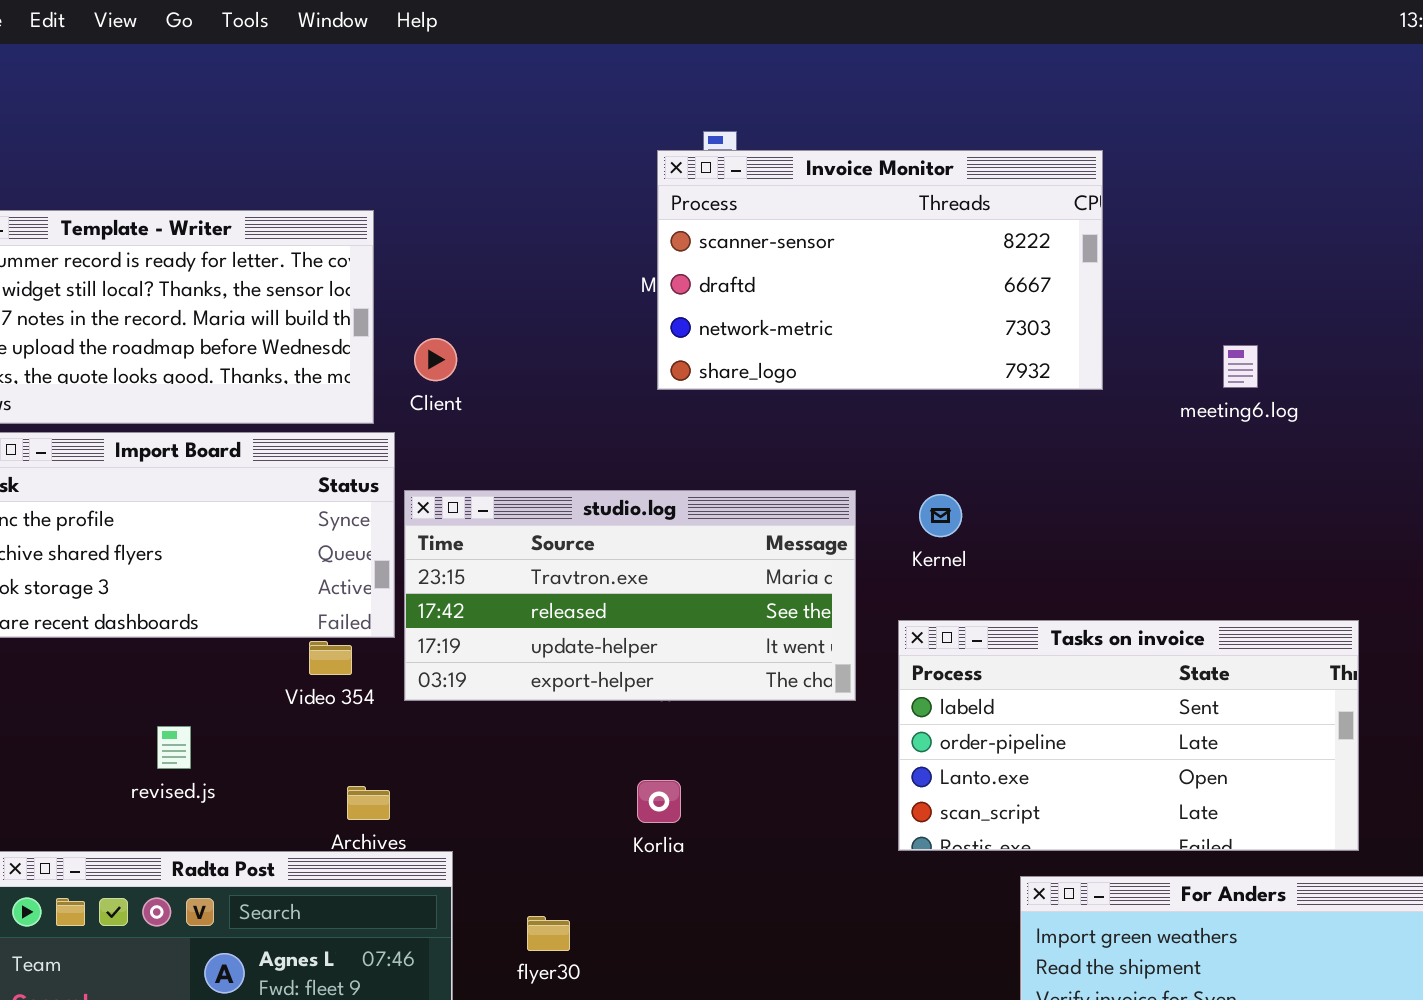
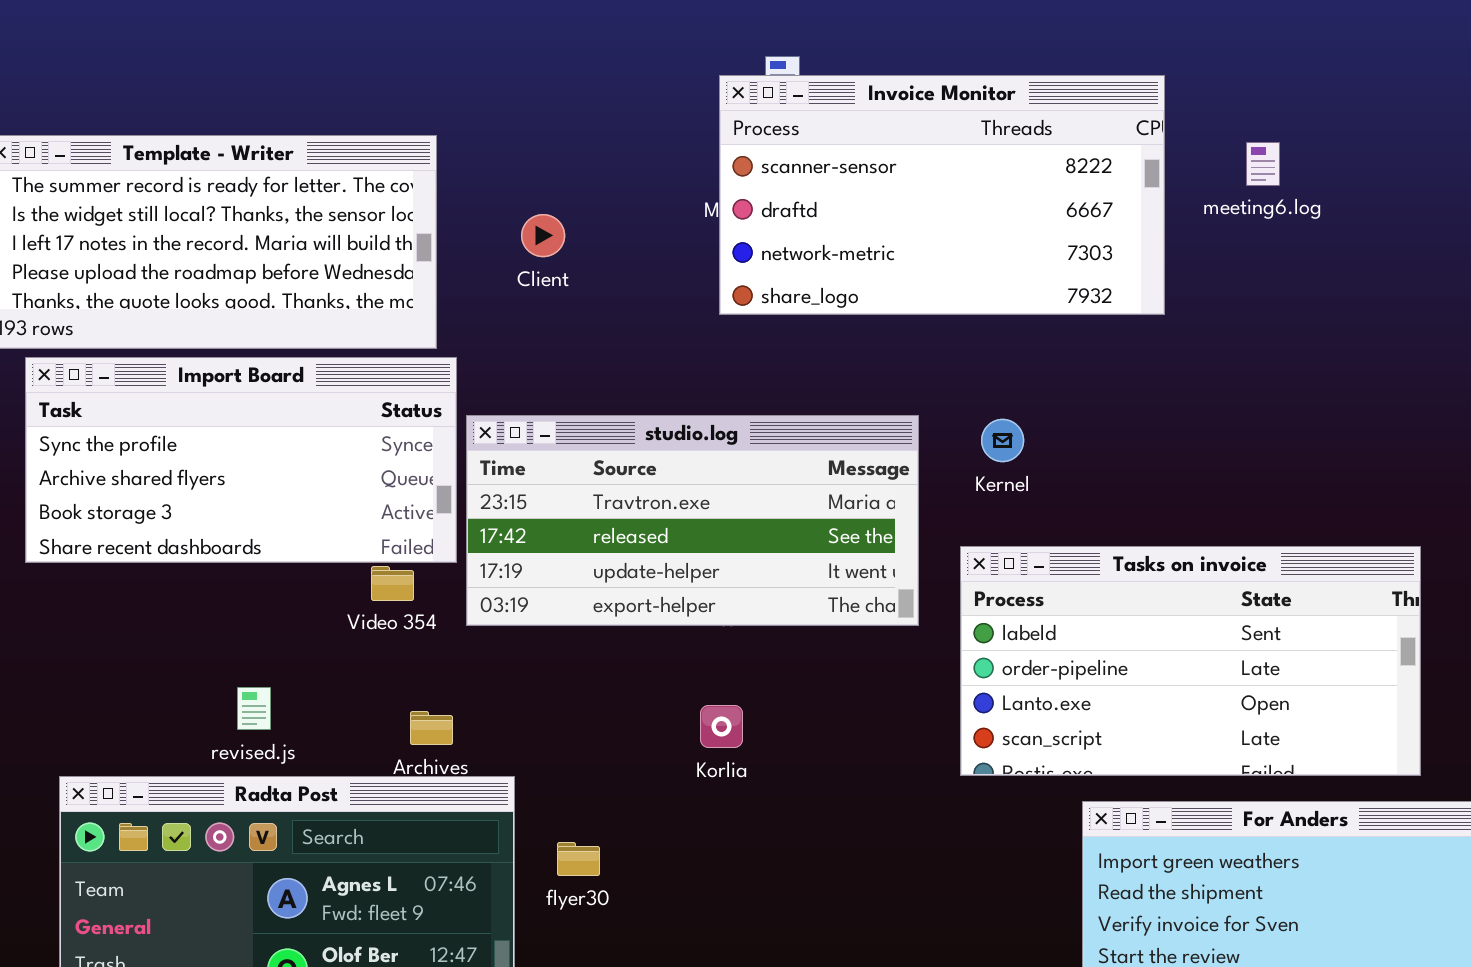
Client: [414,338,457,381] -> [521,214,565,257], moved
meeting6.log: [1223,345,1258,388] -> [1246,142,1280,186], moved
revised.js: [157,726,191,769] -> [237,687,271,730], moved
flyer30: [527,916,570,951] -> [557,842,600,876], moved

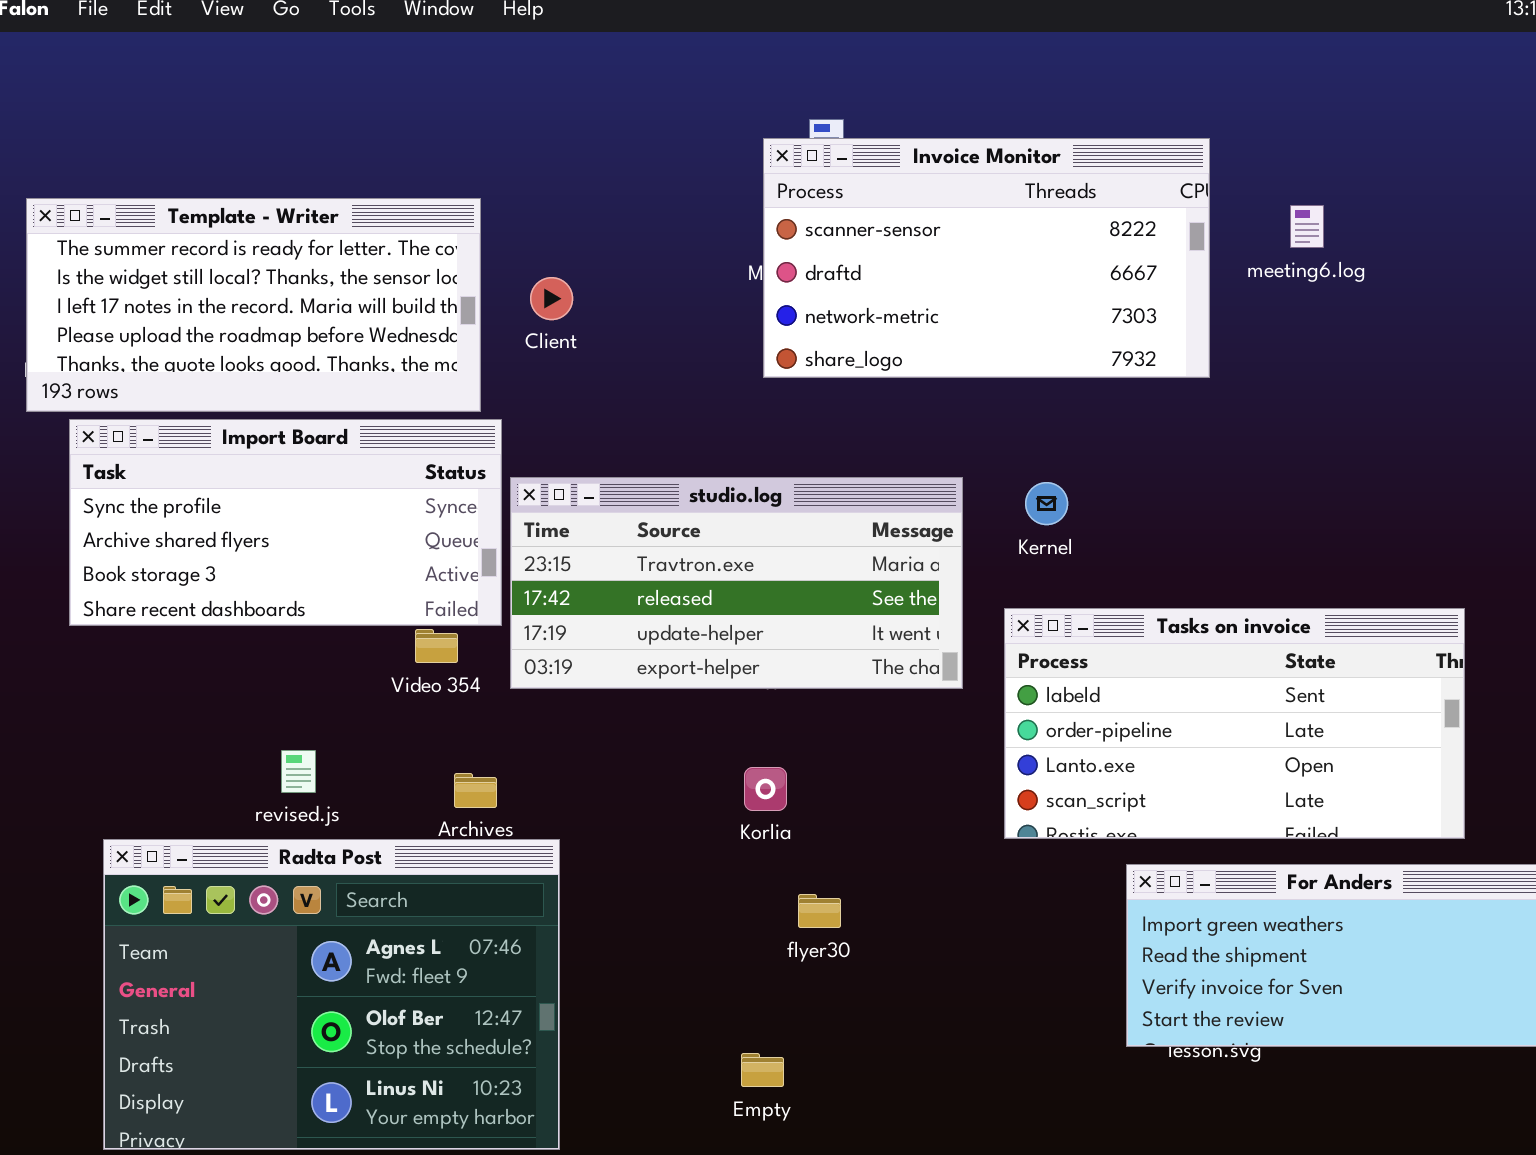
Client: [521,214,565,257] -> [530,277,573,320], moved
flyer30: [557,842,600,876] -> [798,894,841,928], moved

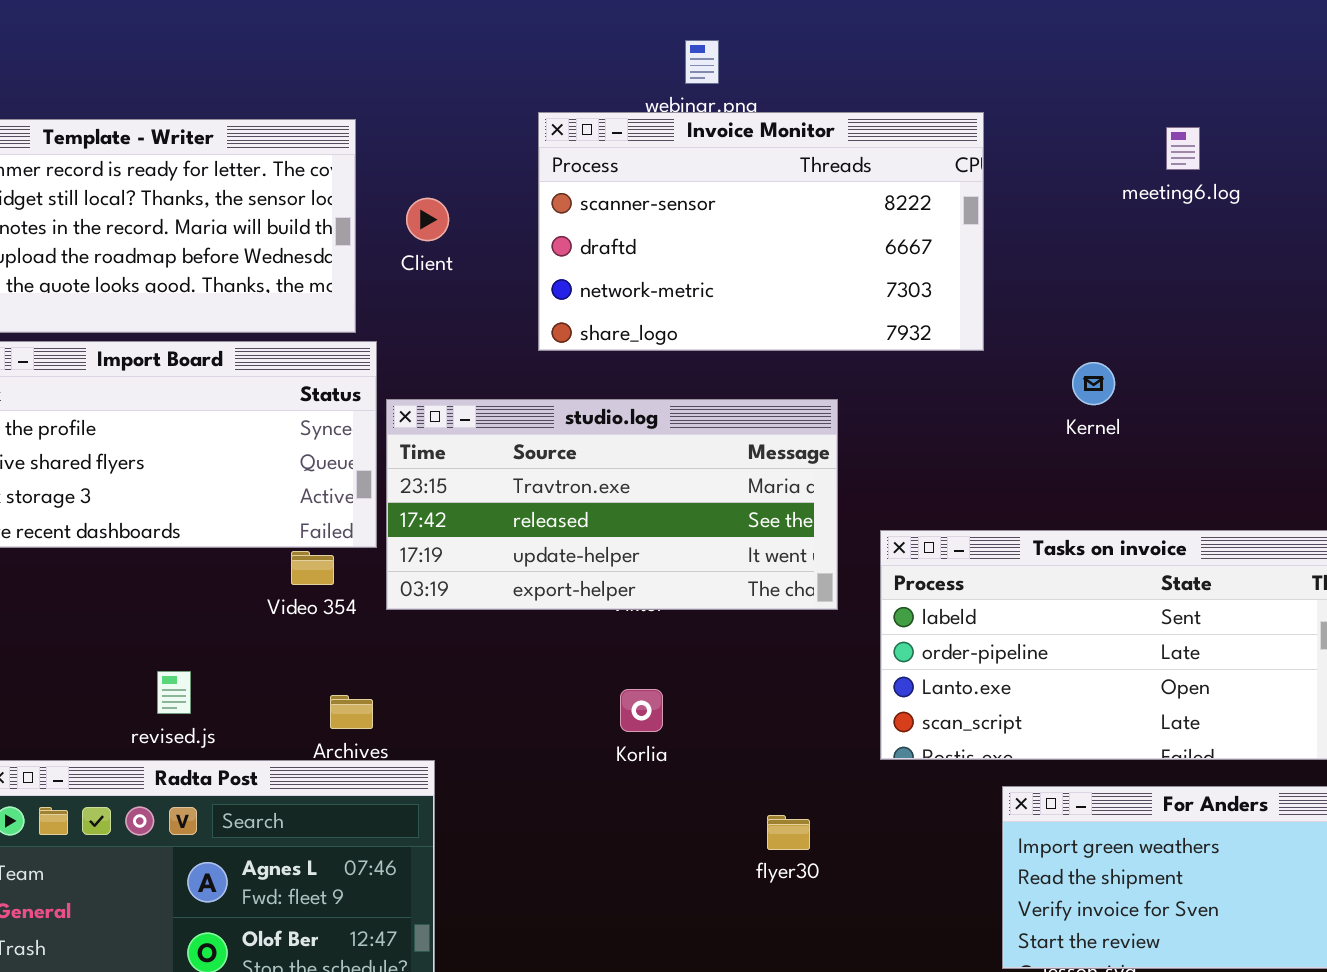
Invoice Monitor: [763,138,1210,378] -> [538,112,984,351], moved
Kernel: [1025,482,1068,525] -> [1072,362,1115,405], moved
flyer30: [798,894,841,928] -> [767,815,810,850], moved

